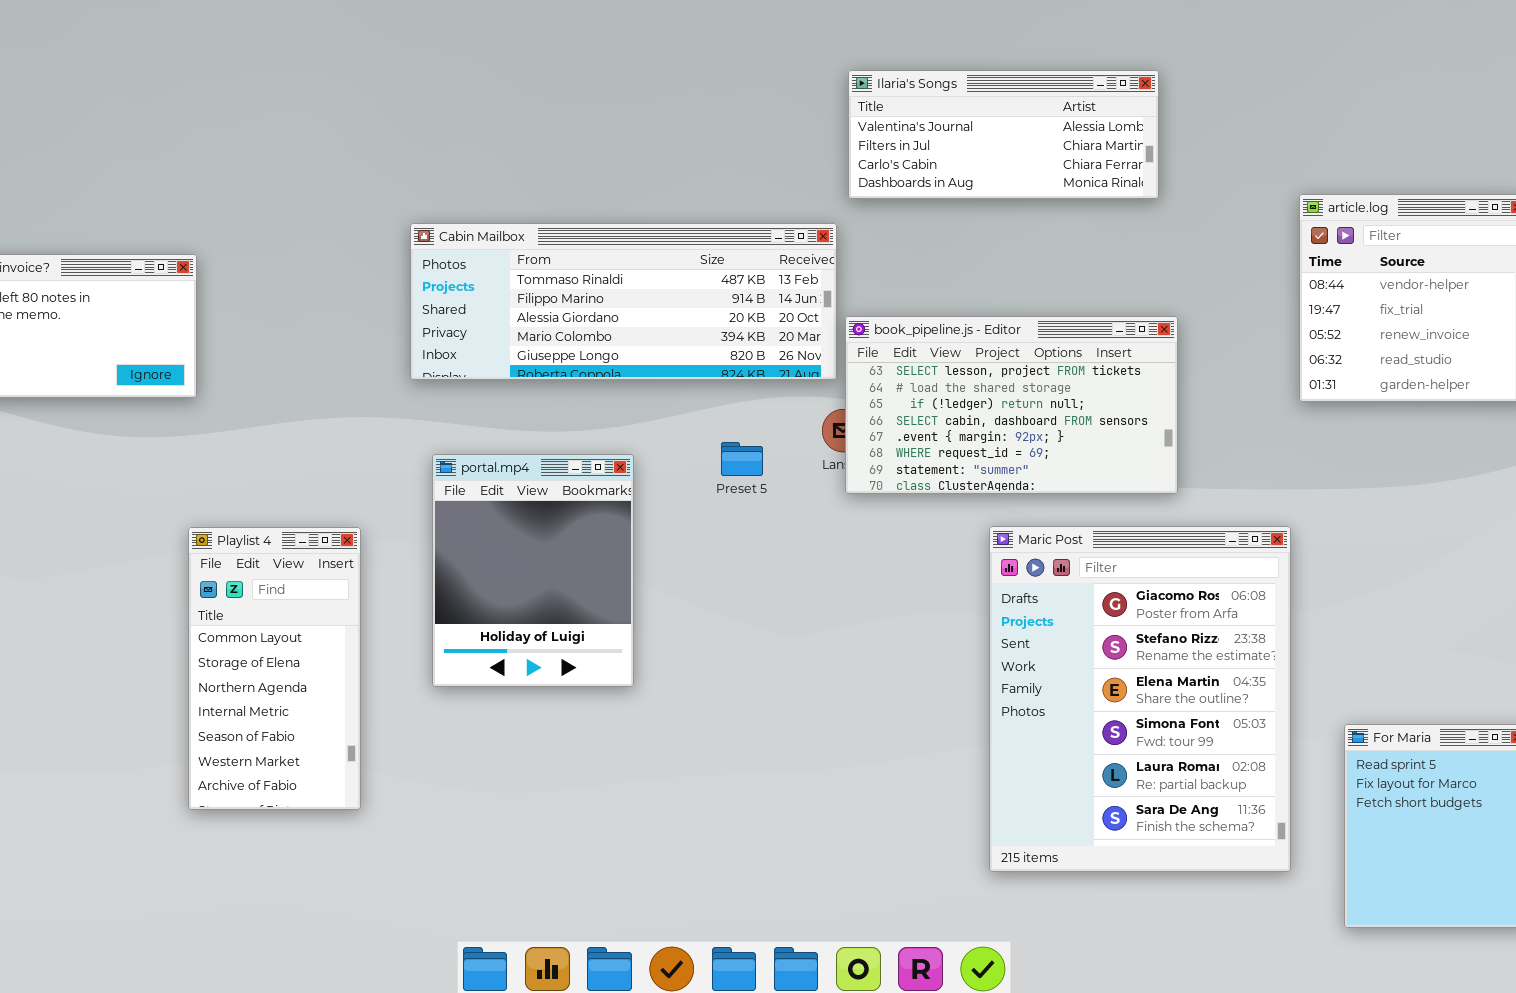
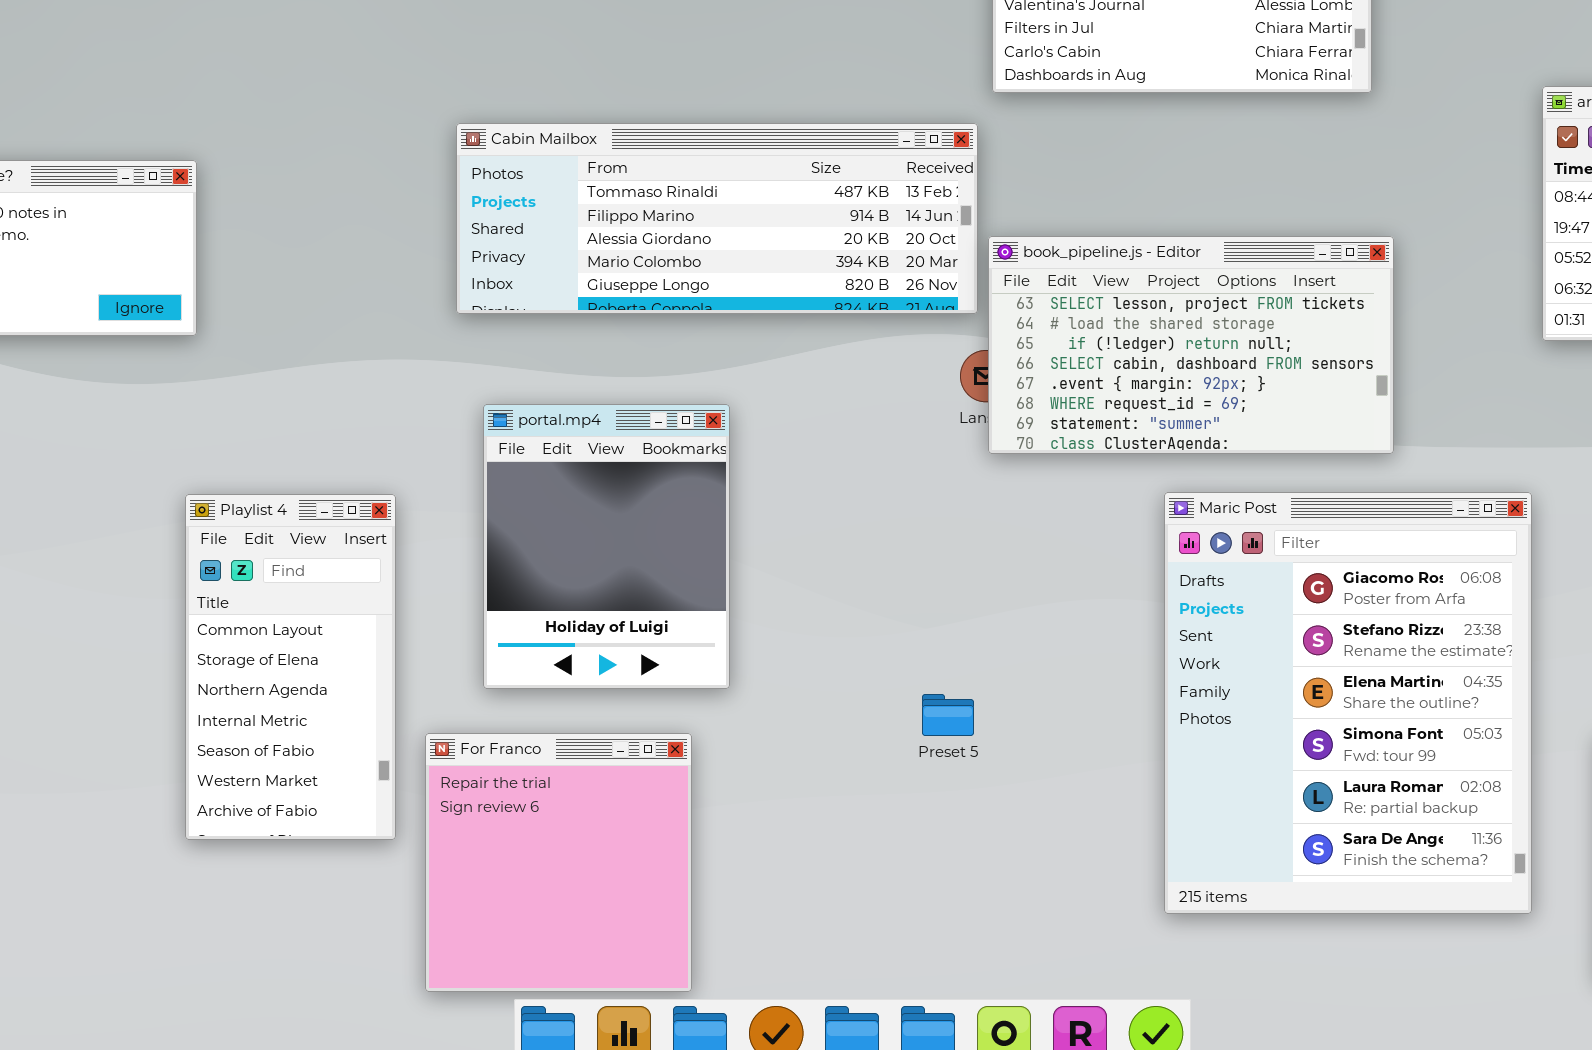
Preset 5: [721,442,763,476] -> [922,694,974,736], moved
For Franco: none -> [425,733,692,992], opened

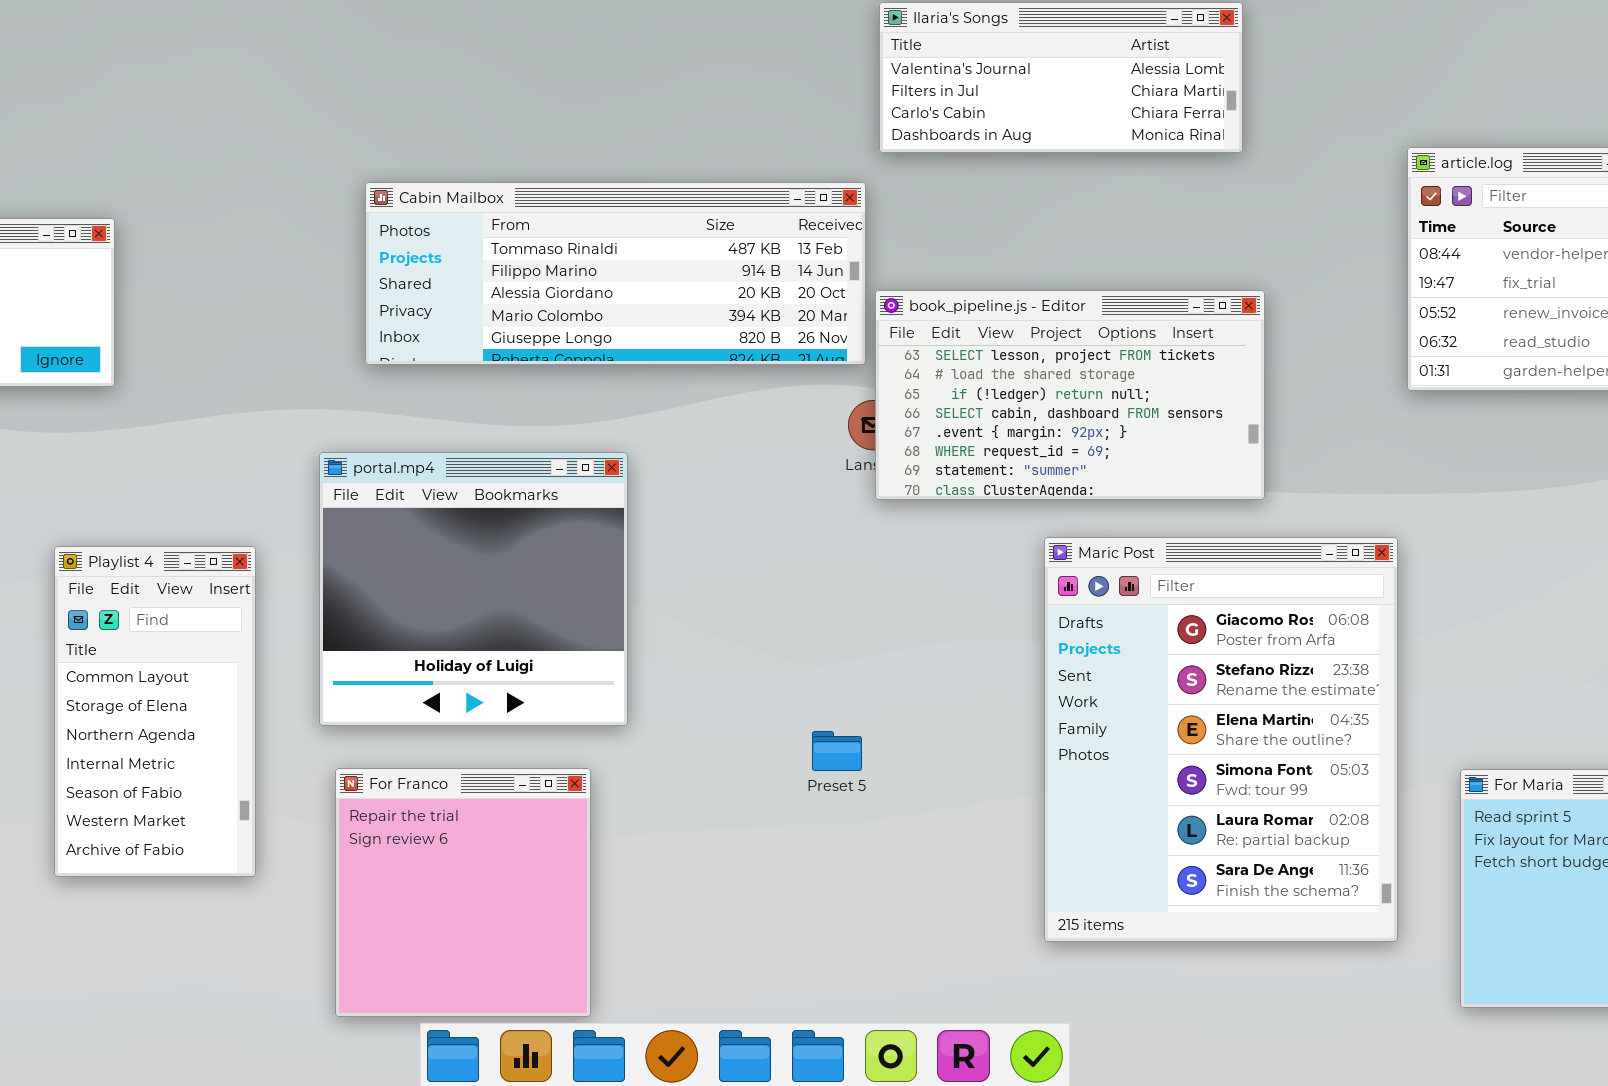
portal.mp4: [483,404,730,689] -> [319,452,628,726], resized
Playlist 4: [185,494,396,840] -> [54,546,256,877], moved

